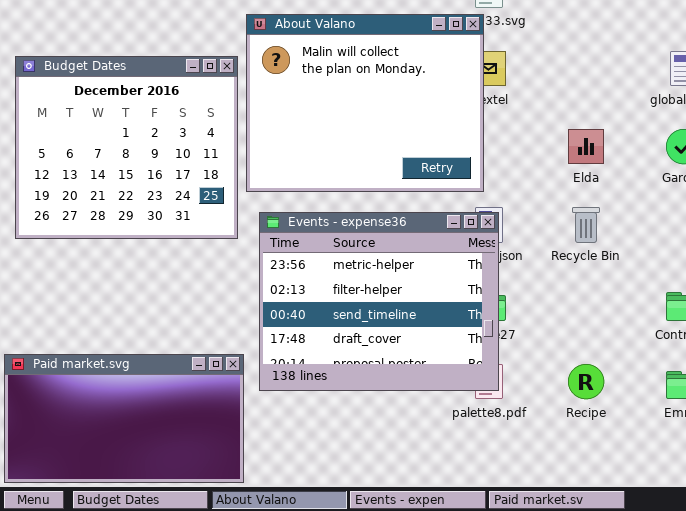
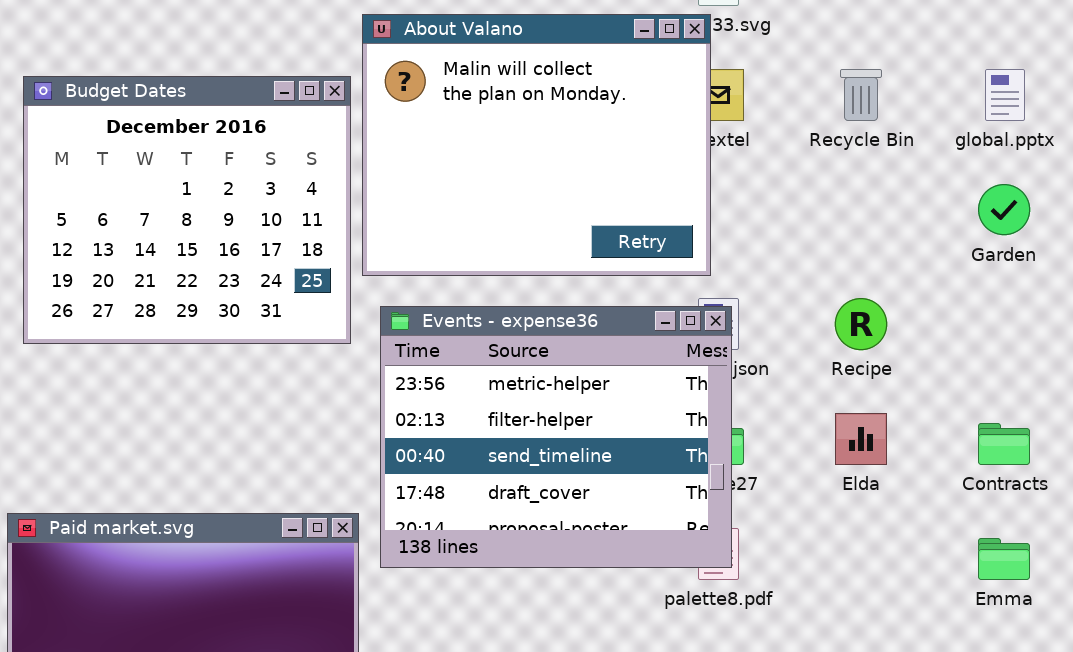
Elda: [568,129,604,164] -> [835,413,887,465], moved
Recycle Bin: [572,207,600,243] -> [840,69,882,121], moved
Recipe: [568,364,604,399] -> [835,298,887,350], moved

